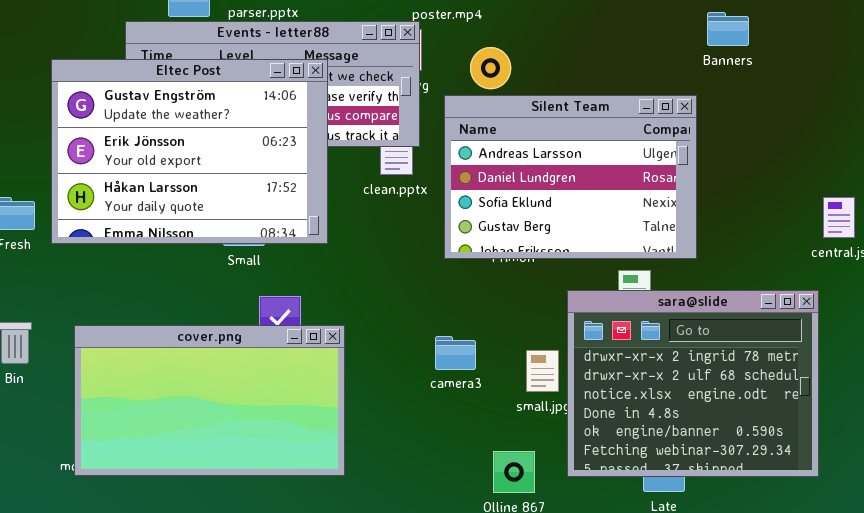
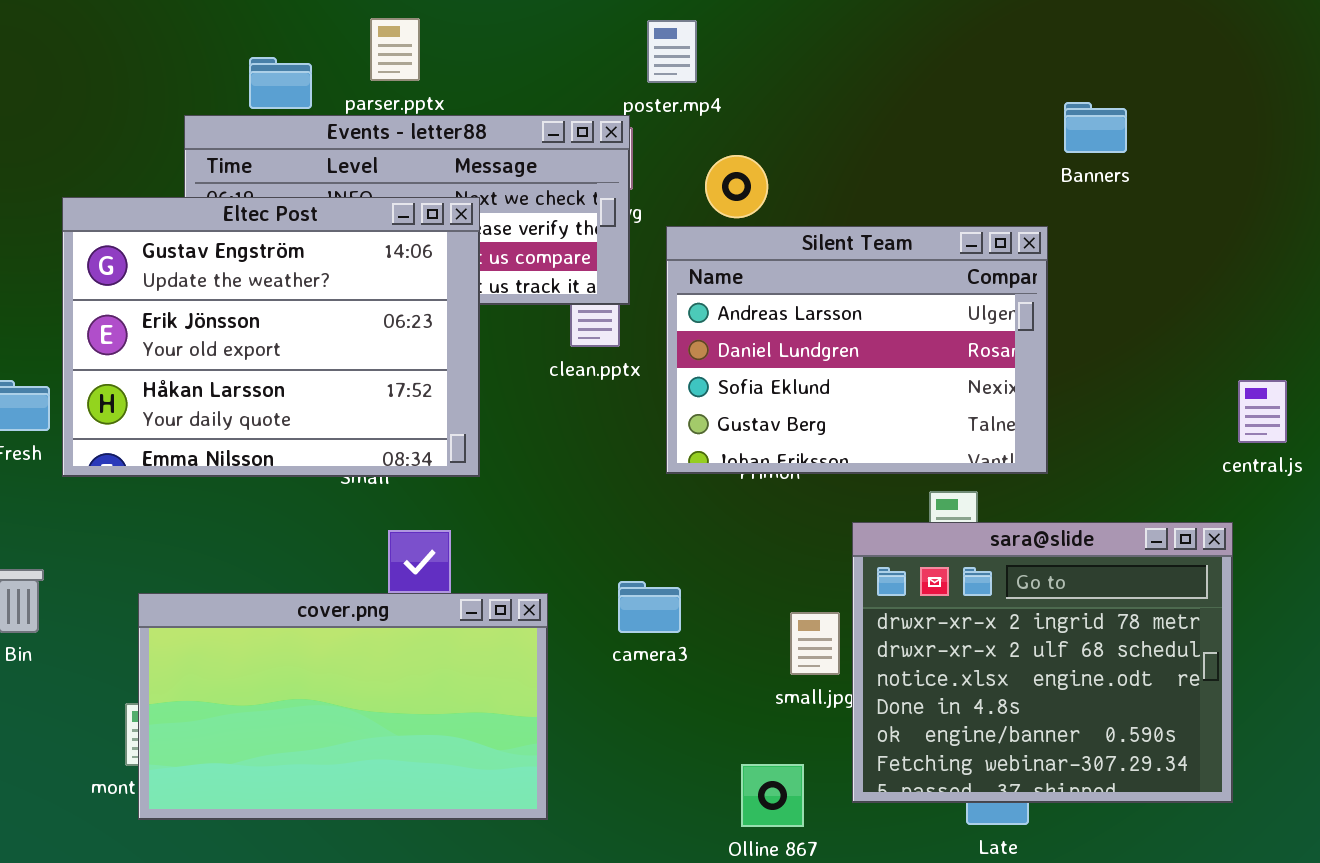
Eltec Post: [51,59,328,244] -> [62,197,480,477], moved
cover.png: [74,325,345,476] -> [138,593,548,820], moved
camera3: [435,336,476,370] -> [618,581,681,633], moved

